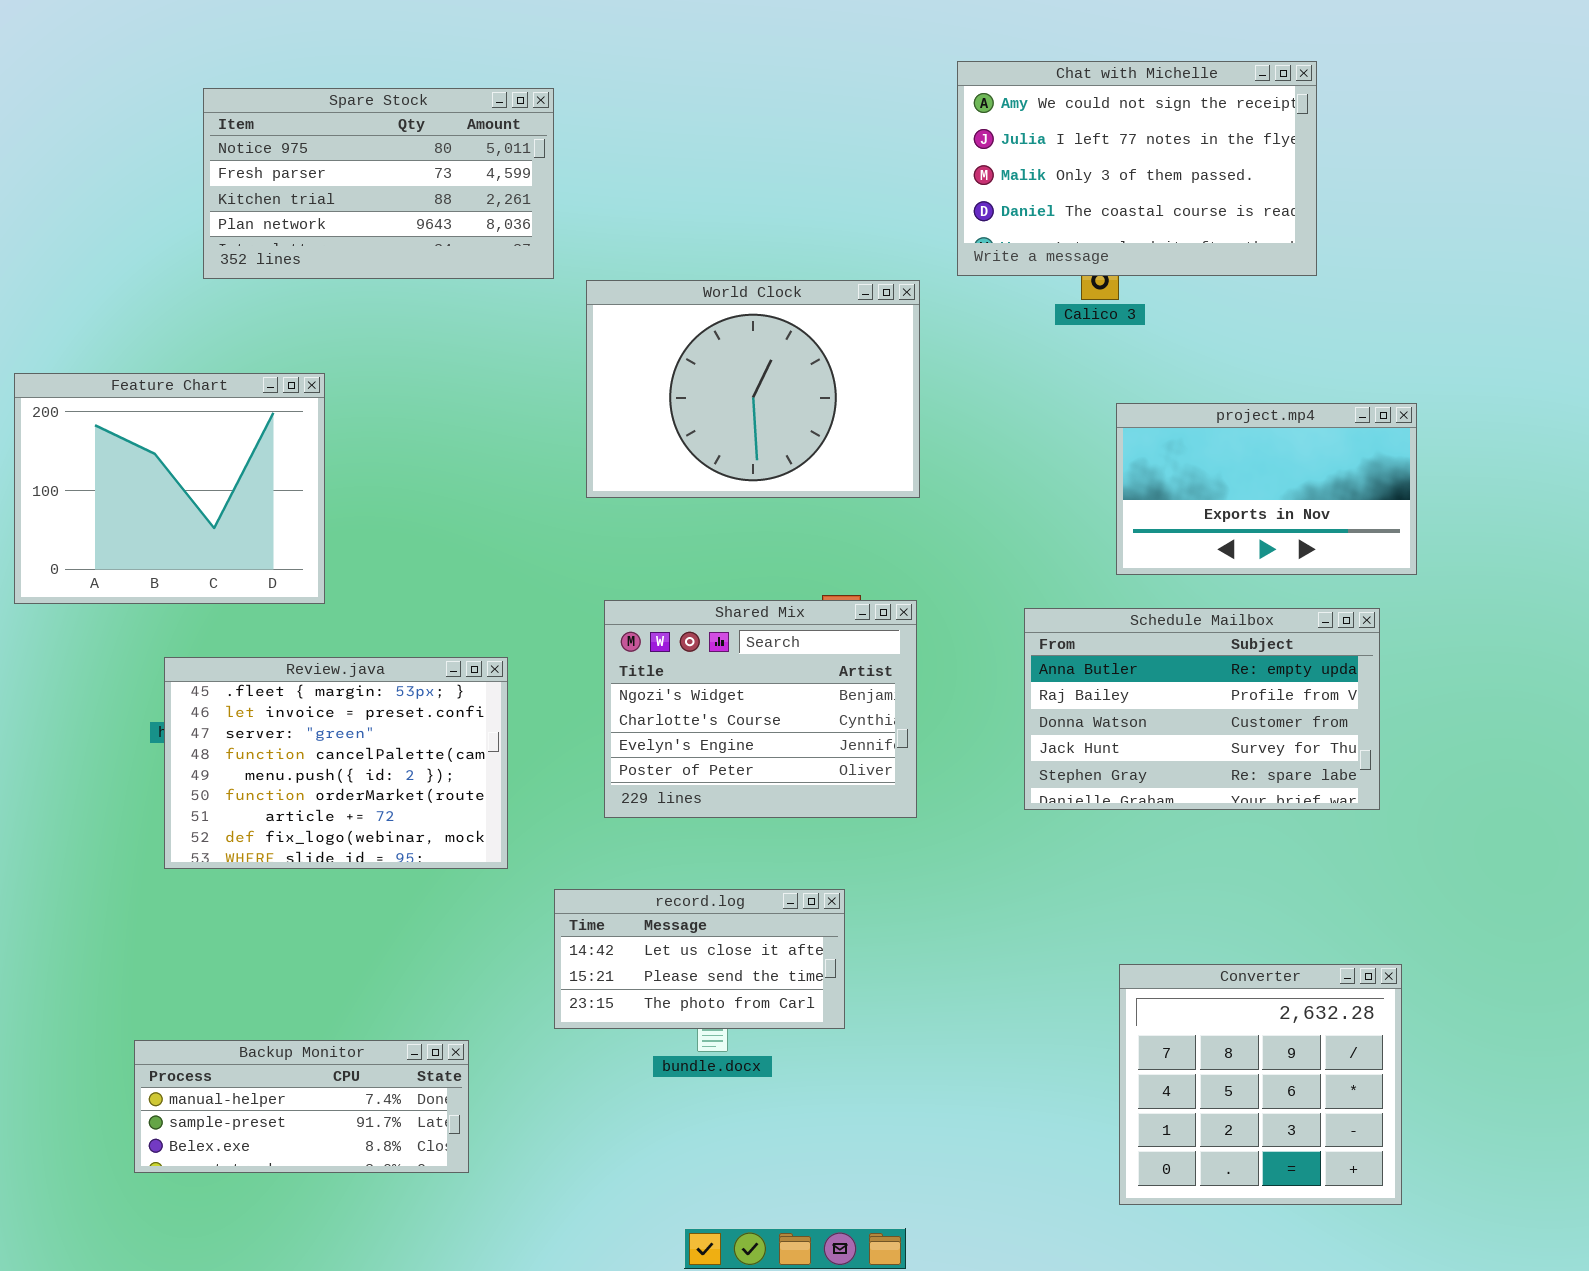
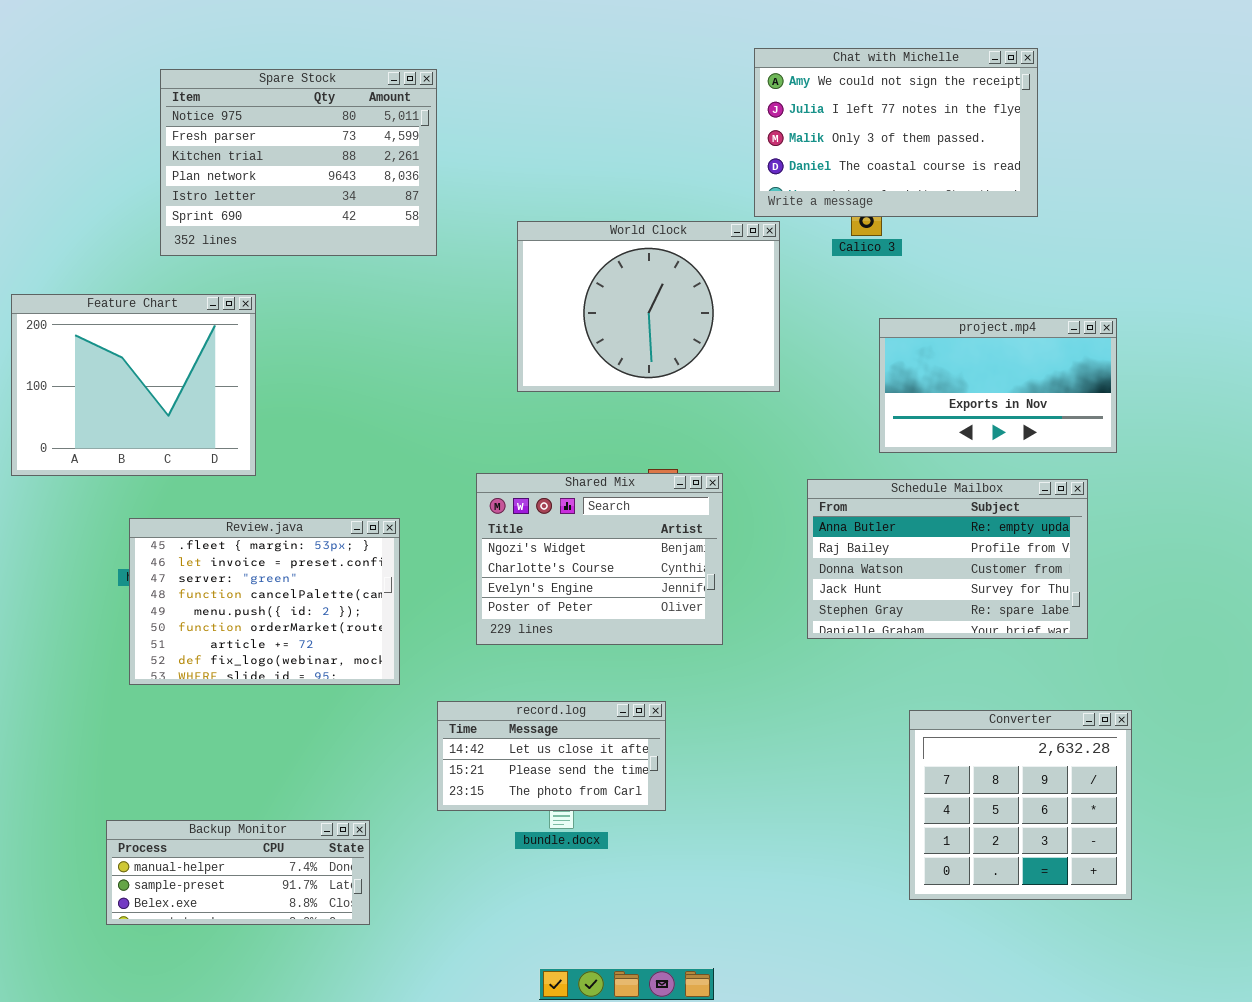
Spare Stock: [203,88,554,279] -> [160,69,437,256], resized
World Clock: [586,280,920,498] -> [517,221,780,392], moved
Converter: [1119,964,1402,1205] -> [909,710,1132,900], moved

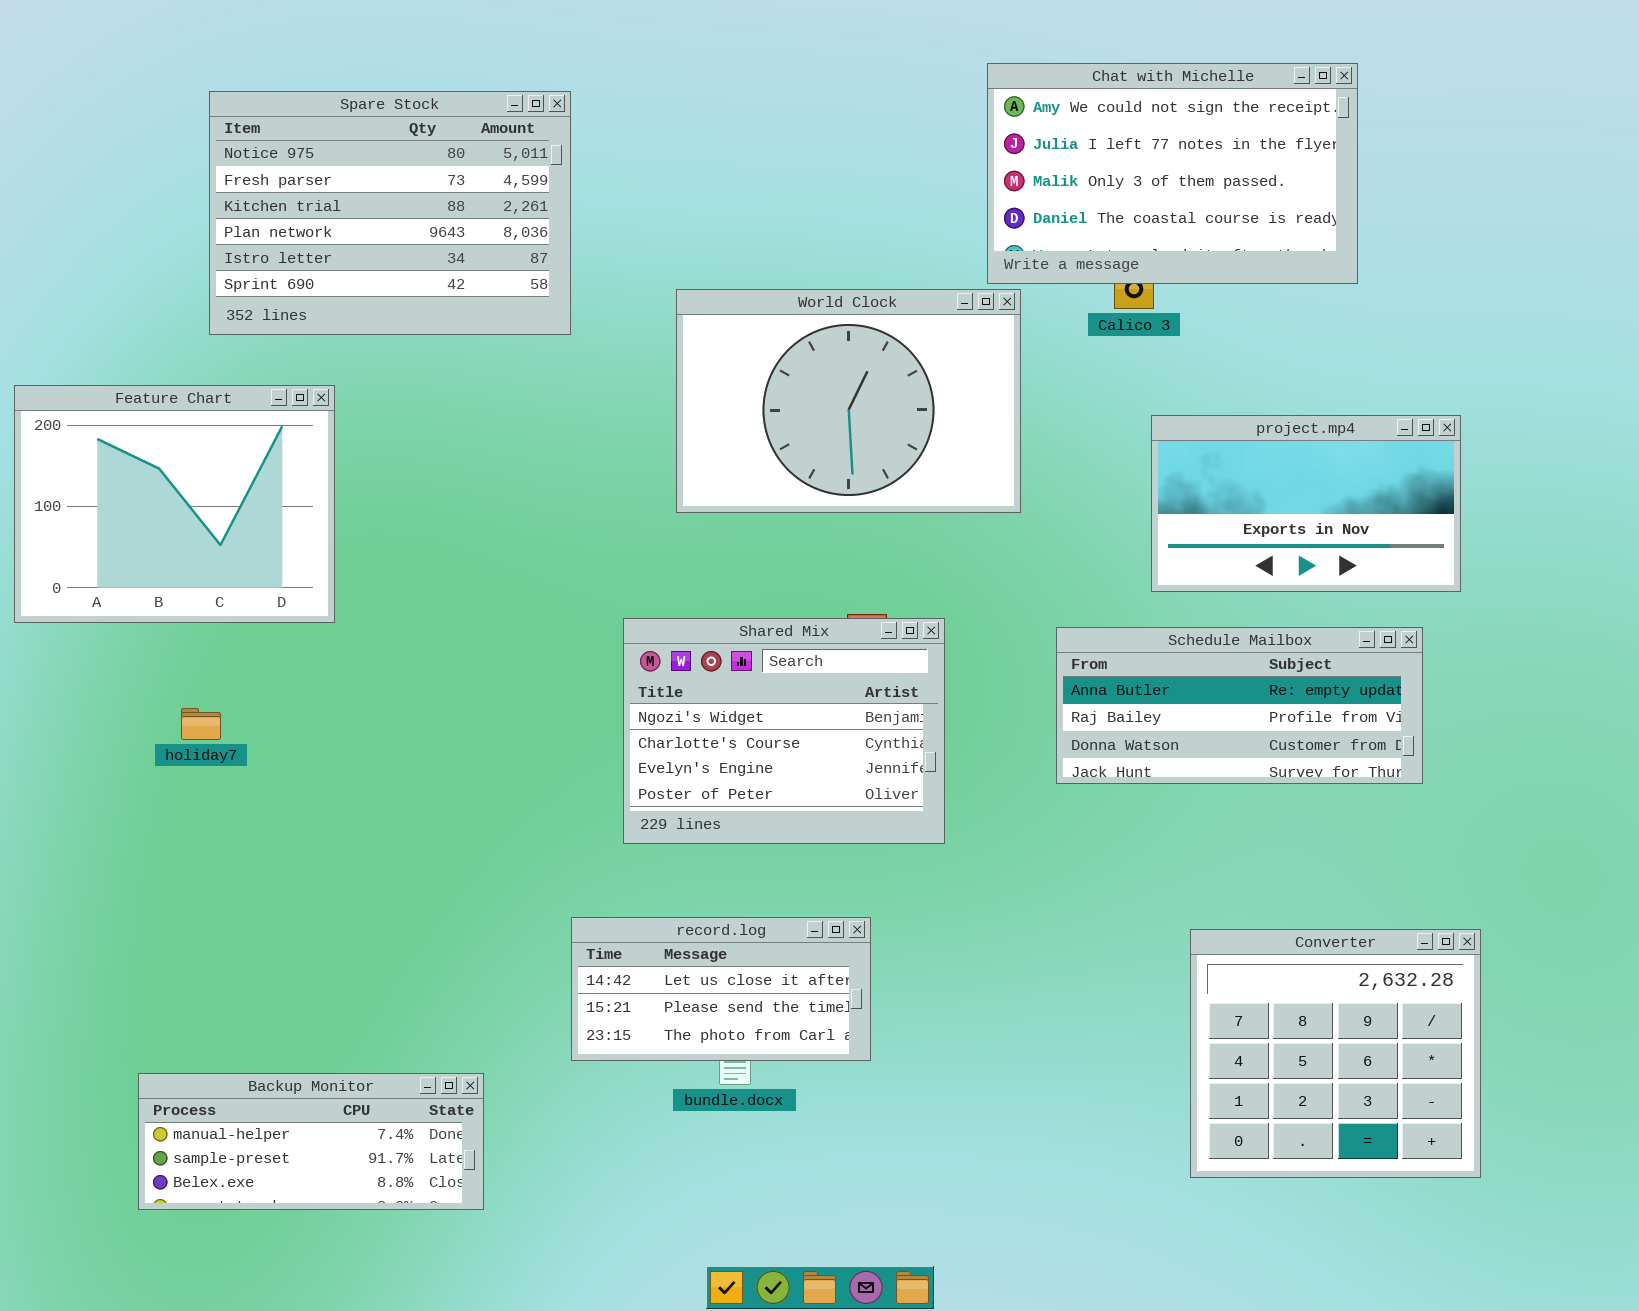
Schedule Mailbox: [807,479,1088,639] -> [1056,627,1423,784], resized
Review.java: [129,518,400,685] -> none, closed

